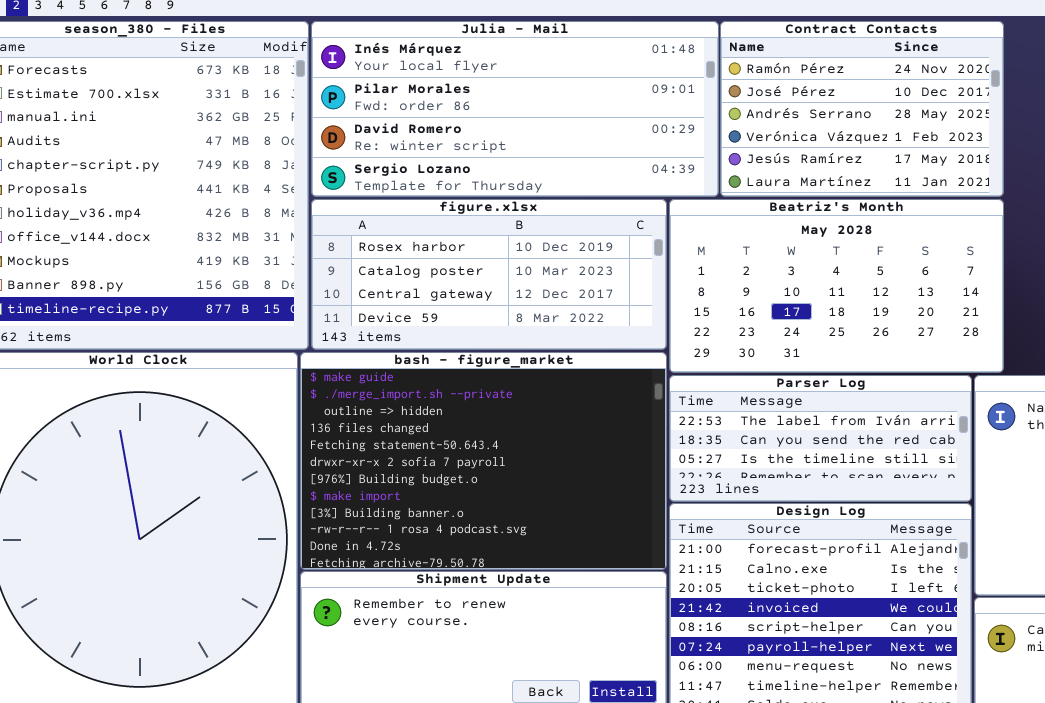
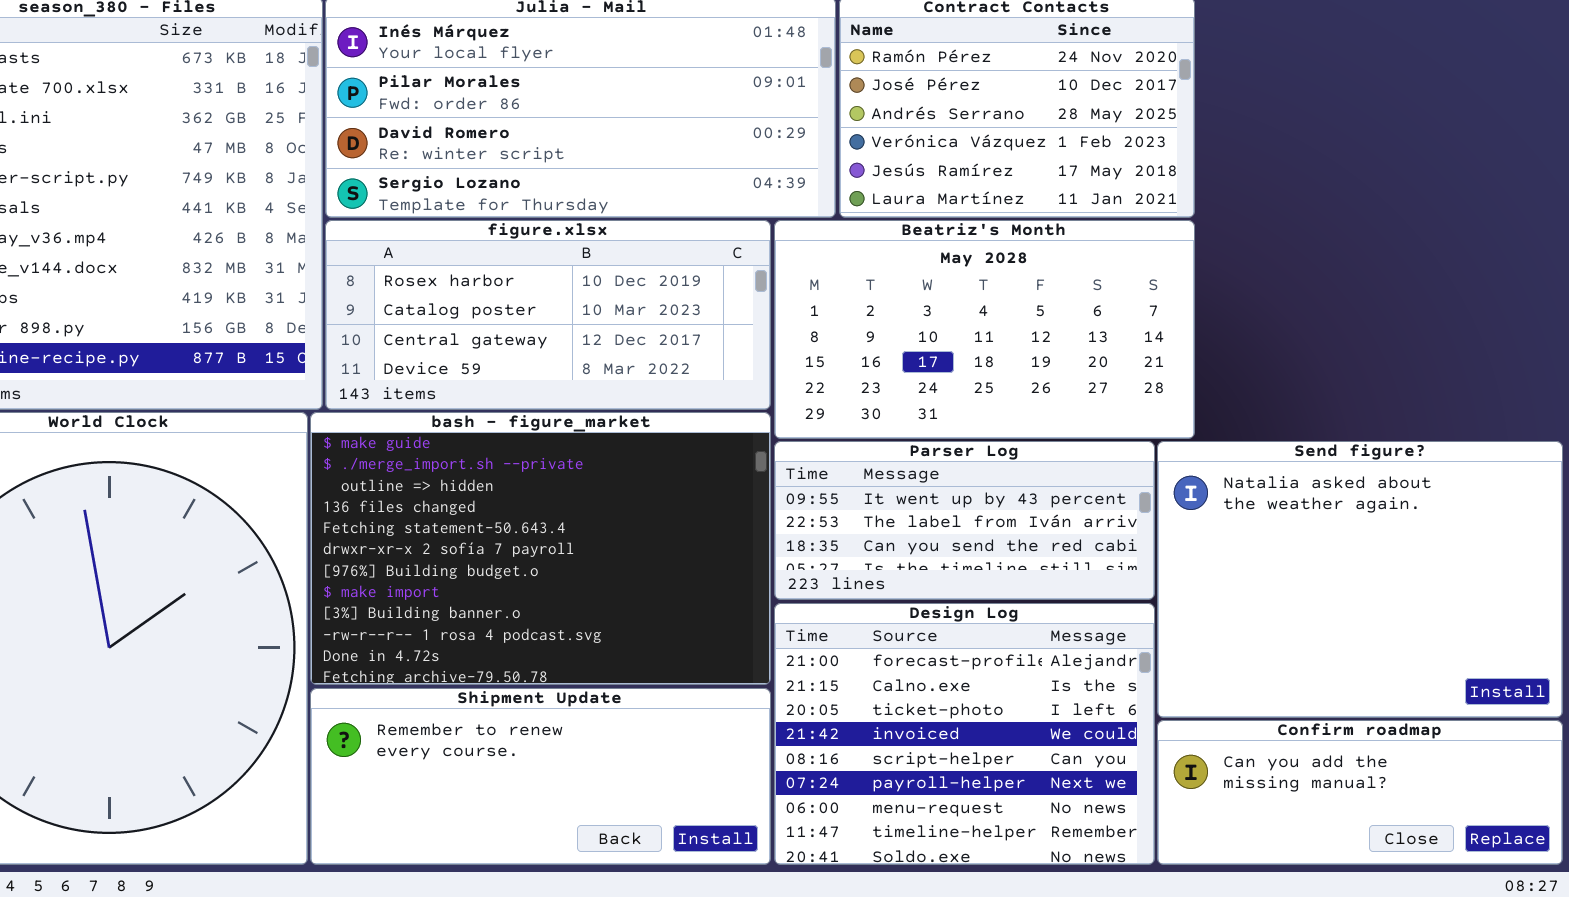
Parser Log: [669,375,972,502] -> [774,441,1155,600], scrolled up 1 row

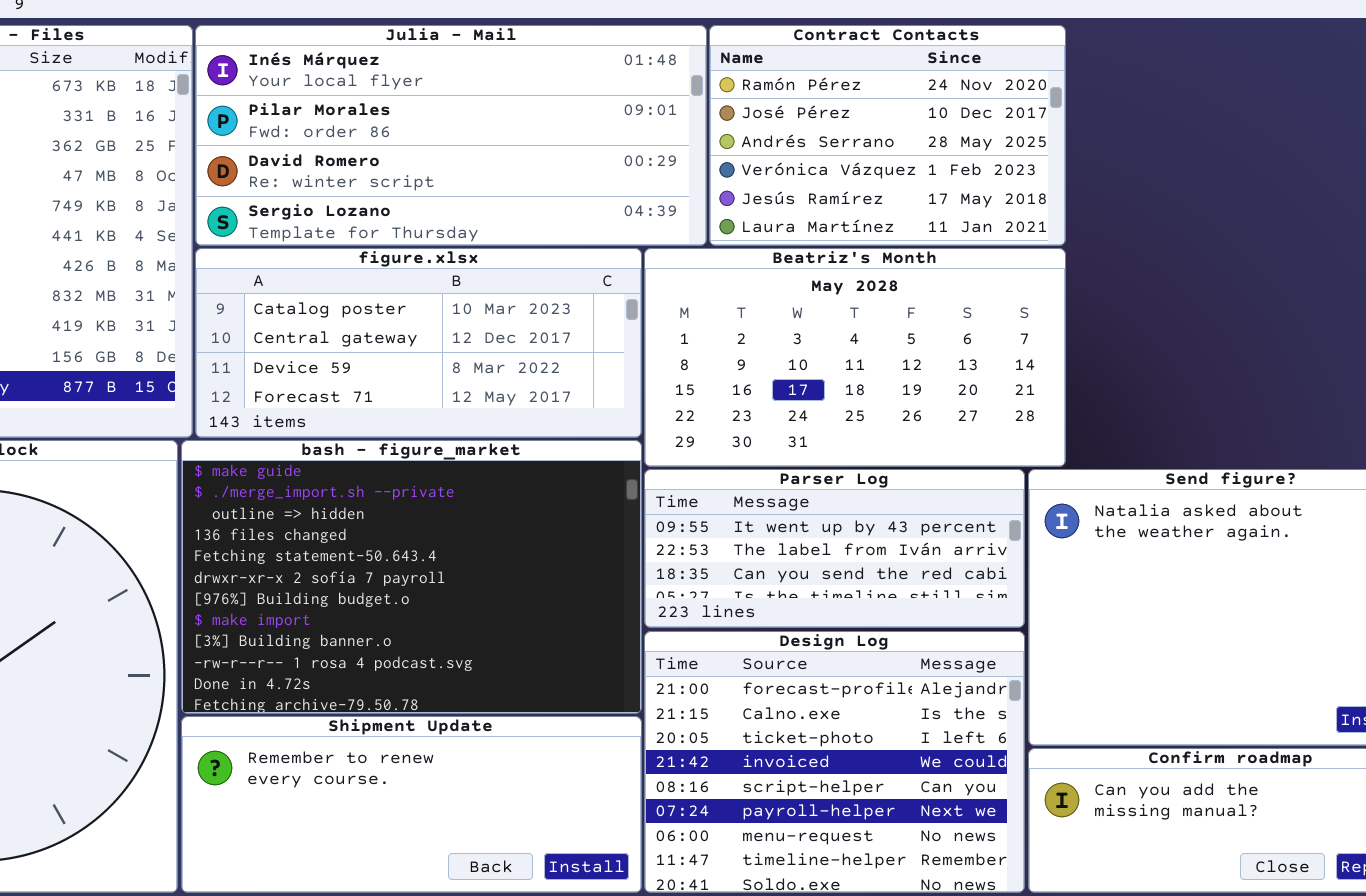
figure.xlsx: [325,220,771,410] -> [195,248,642,438], scrolled down 1 row

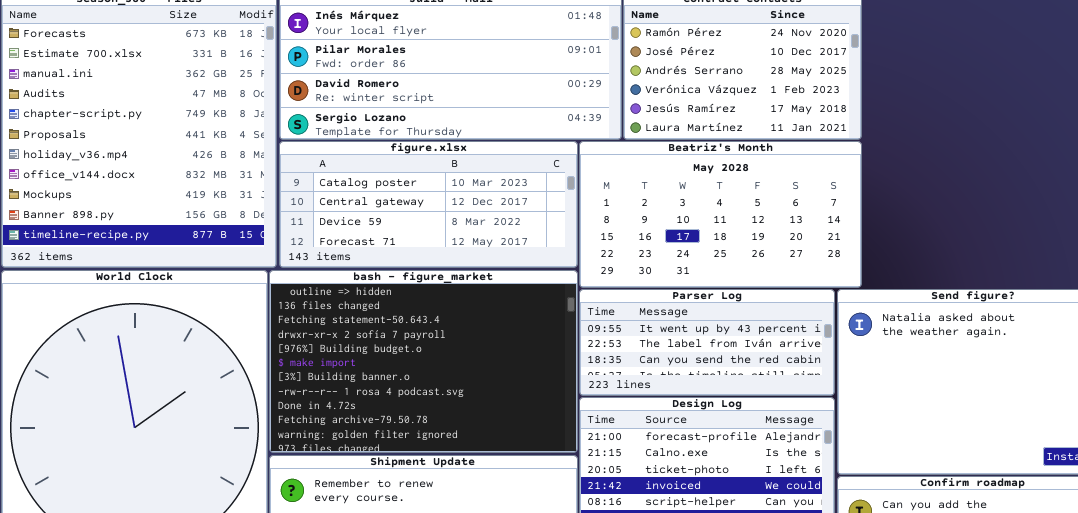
bash - figure_market: [181,440,642,714] -> [269,270,578,453], scrolled down 2 rows

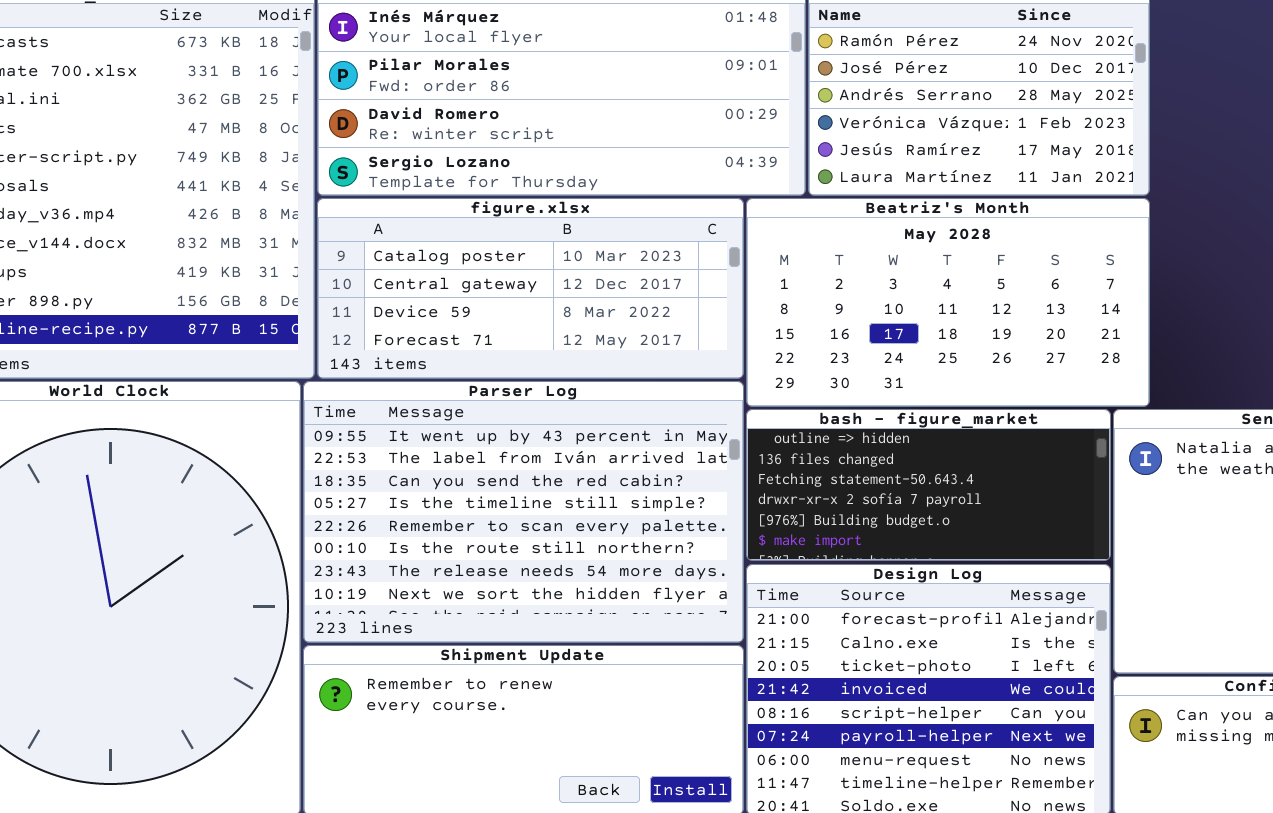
bash - figure_market: [269,270,578,453] -> [746,409,1111,561], moved, resized
Parser Log: [579,289,835,396] -> [303,381,744,643], moved, resized

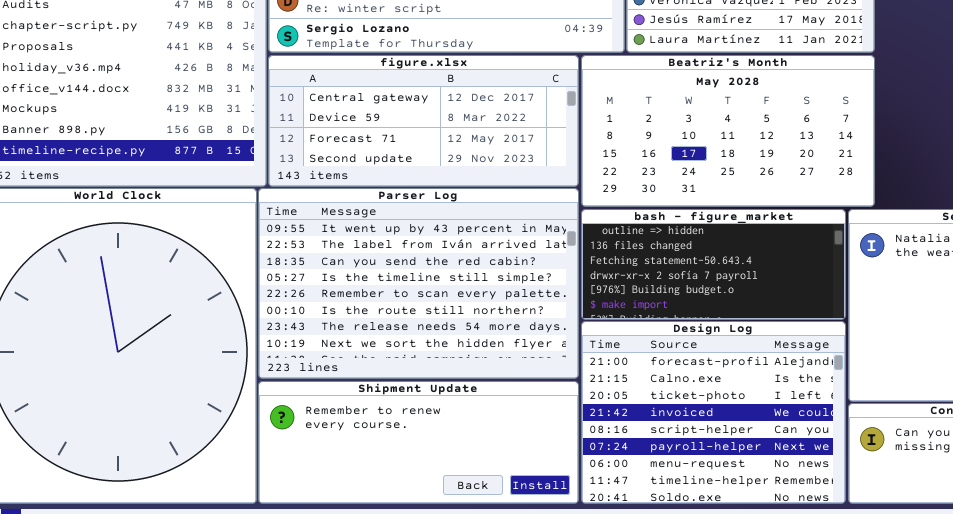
figure.xlsx: [317,198,744,379] -> [268,55,579,187], scrolled down 1 row

